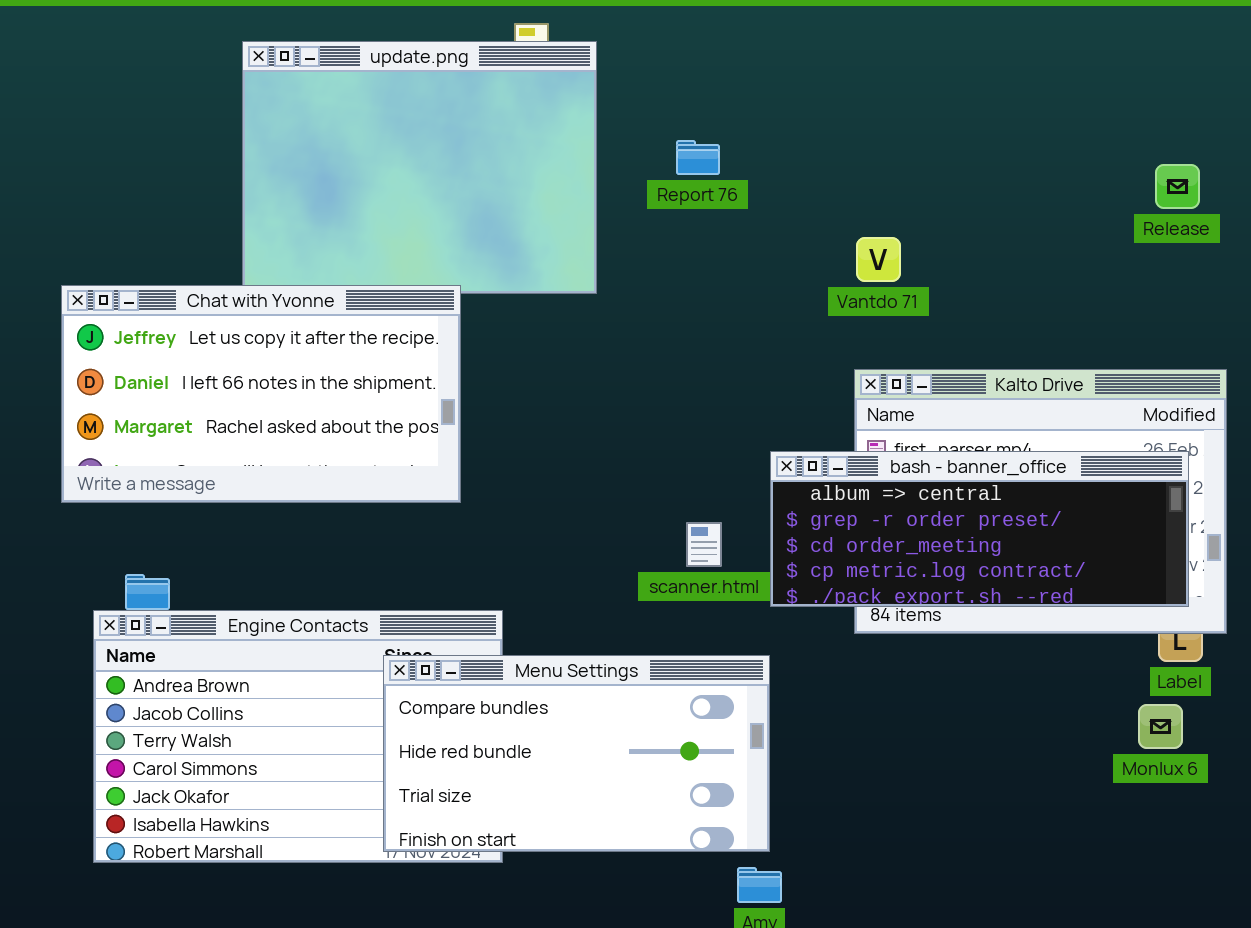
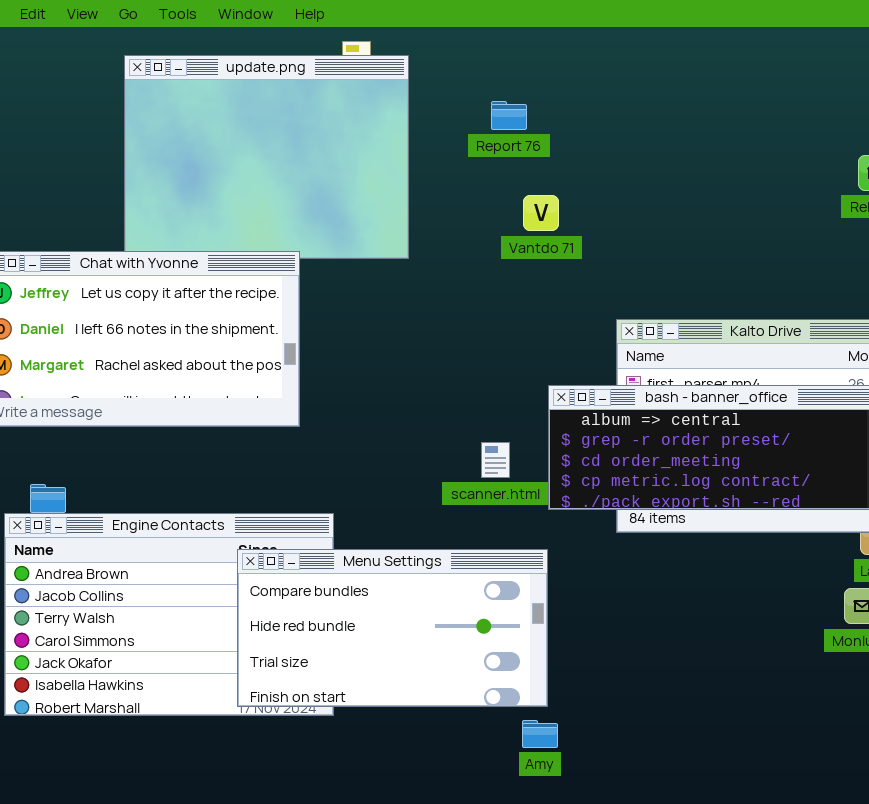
Report 76: [676,140,720,175] -> [491,101,527,130], moved
Vantdo 71: [856,237,901,282] -> [523,195,559,231], moved

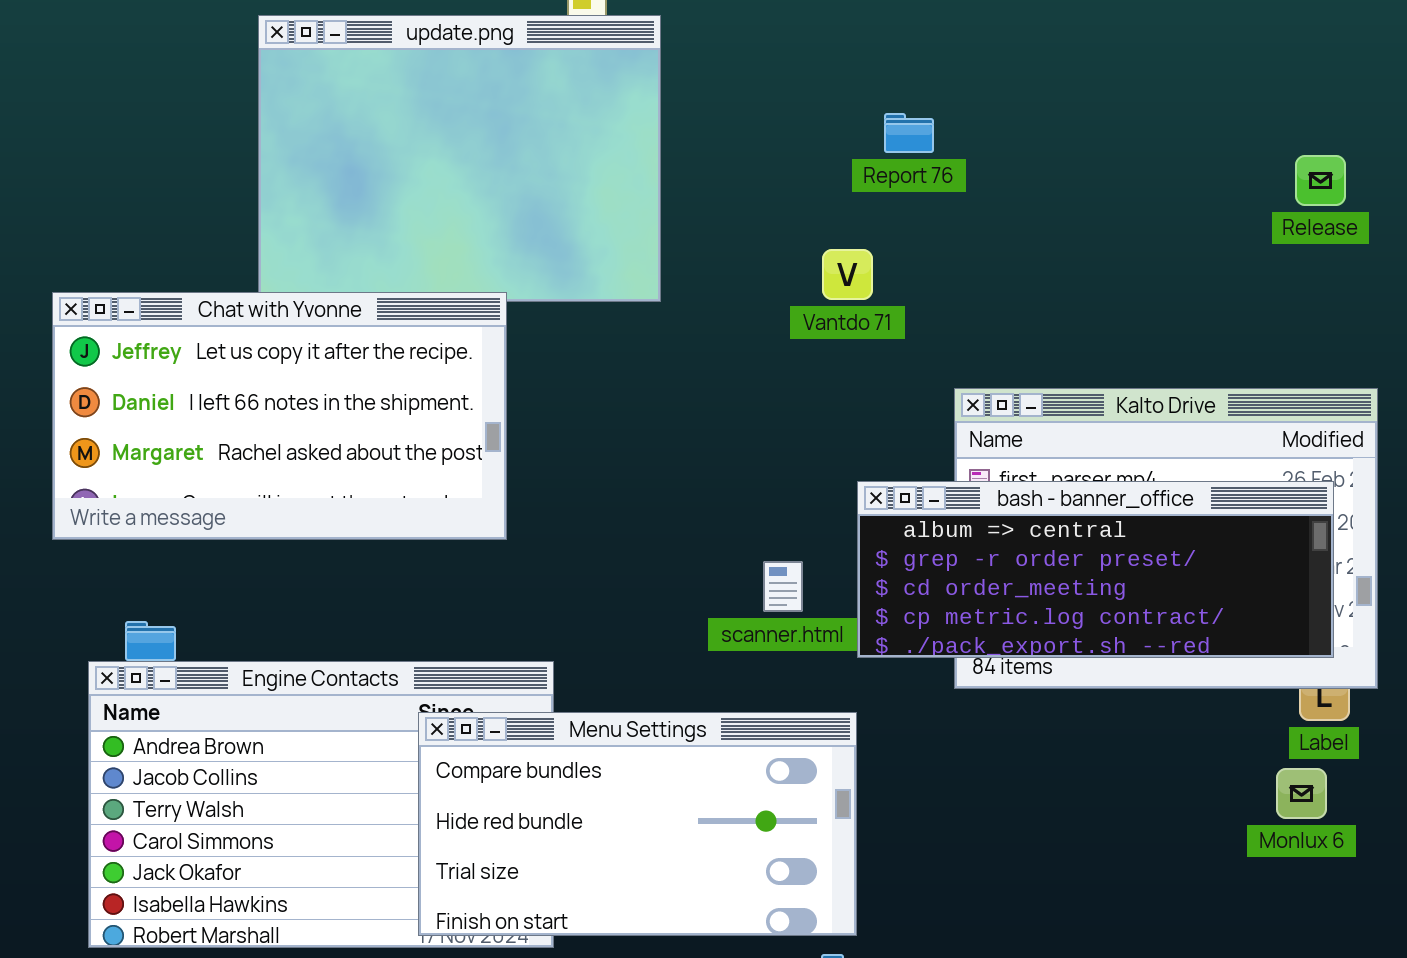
Report 76: [491,101,527,130] -> [884,113,934,153], moved
Vantdo 71: [523,195,559,231] -> [822,249,873,300], moved

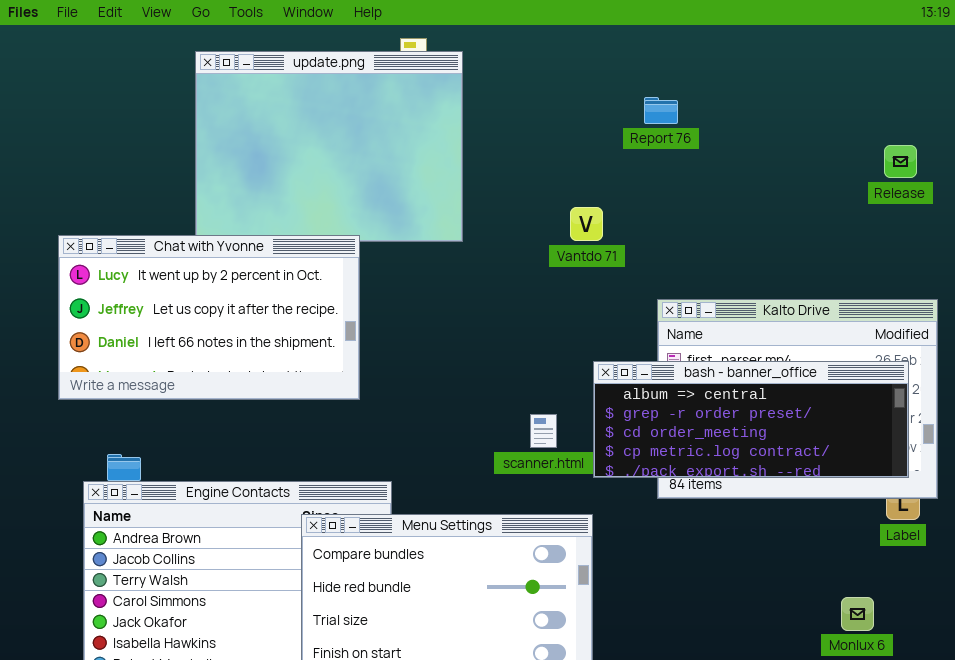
Report 76: [884,113,934,153] -> [644,97,678,124], moved
Chat with Yvonne: [52,292,507,540] -> [58,235,360,400], scrolled up 1 row
Monlux 6: [1276,768,1327,819] -> [841,597,874,631], moved

